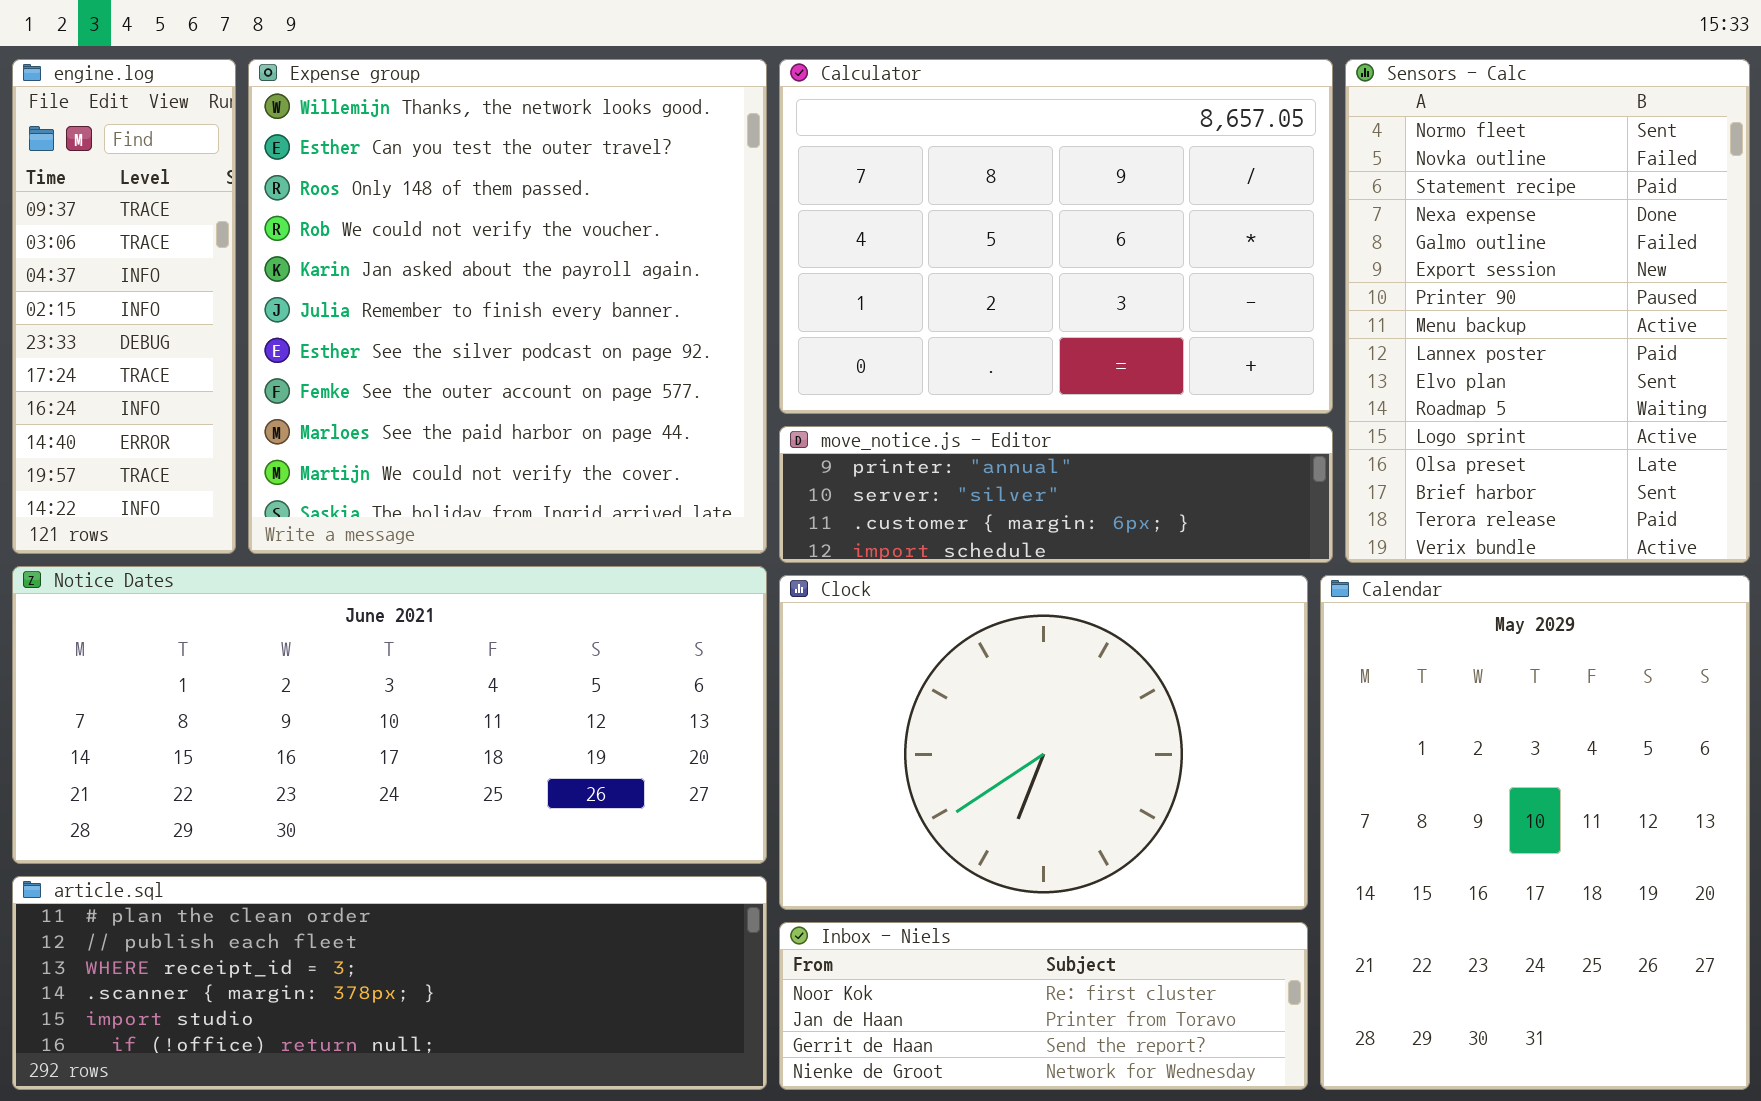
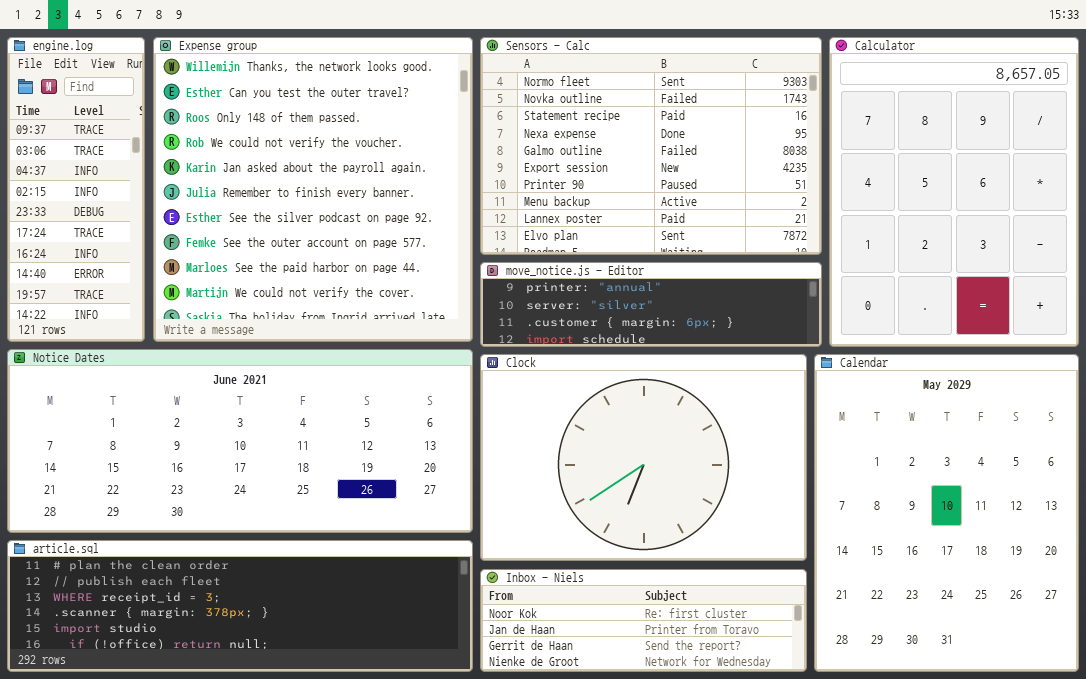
Calculator: [779,59,1333,414] -> [829,37,1079,347], moved, resized
Sensors - Calc: [1345,59,1750,563] -> [480,37,822,255], moved, resized

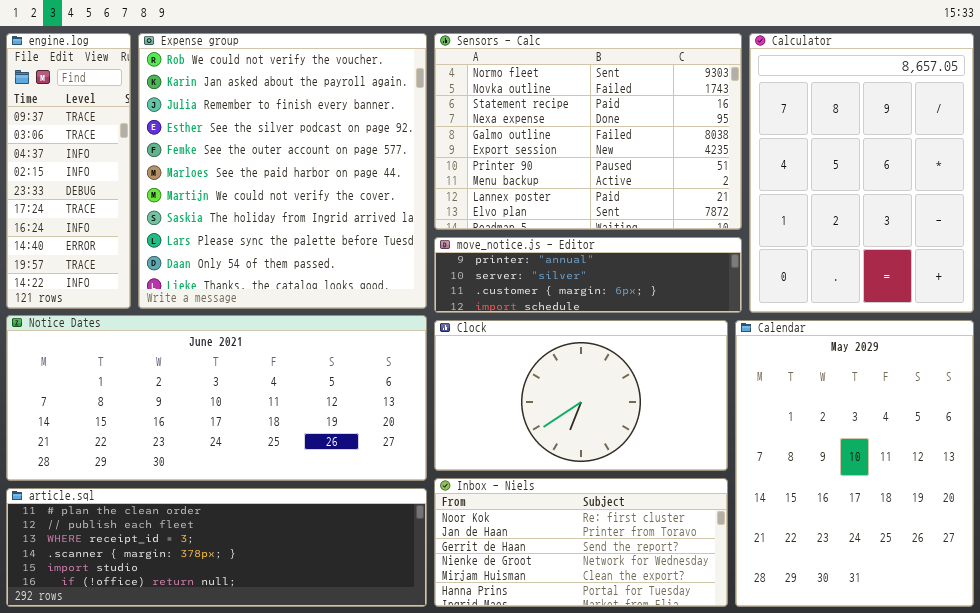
Expense group: [153,37,473,342] -> [138,33,427,309], scrolled down 3 rows
Clock: [480,354,807,561] -> [434,320,728,471], resized
Inbox - Niels: [480,569,807,672] -> [434,478,728,607], resized

